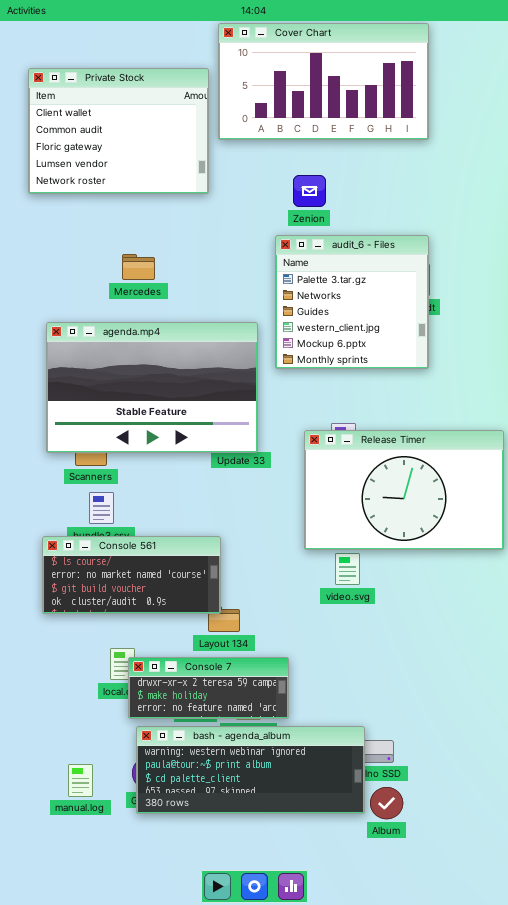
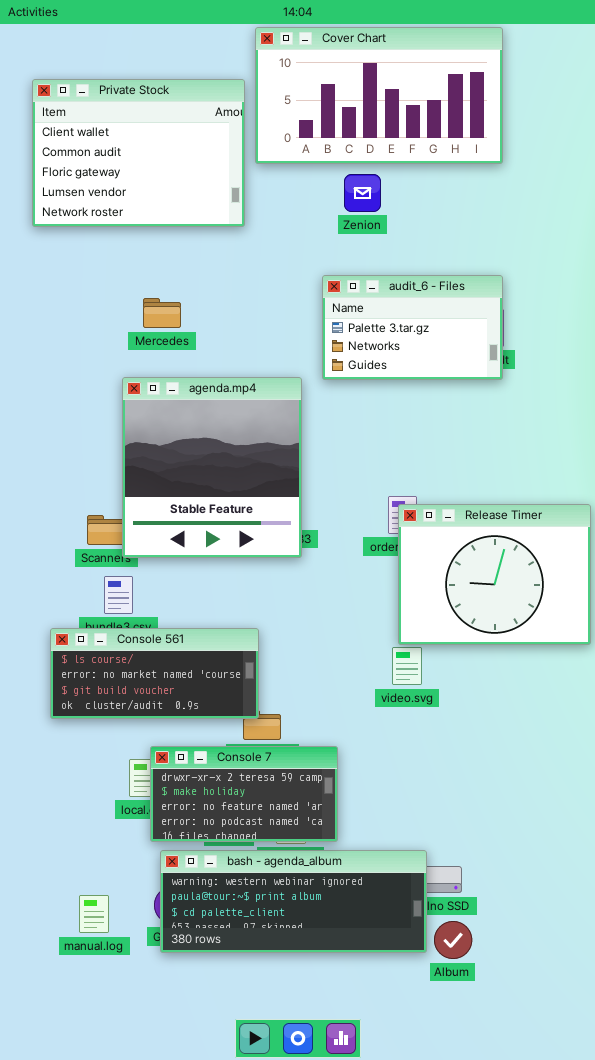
Zenion: [293,175,326,207] -> [344,174,381,212], moved
audit_6 - Files: [275,235,429,369] -> [322,275,503,380], resized
agenda.mp4: [46,322,258,453] -> [122,377,302,558], resized
Release Timer: [304,430,504,550] -> [398,504,591,645], resized
Console 7: [128,657,289,719] -> [150,746,338,842], resized

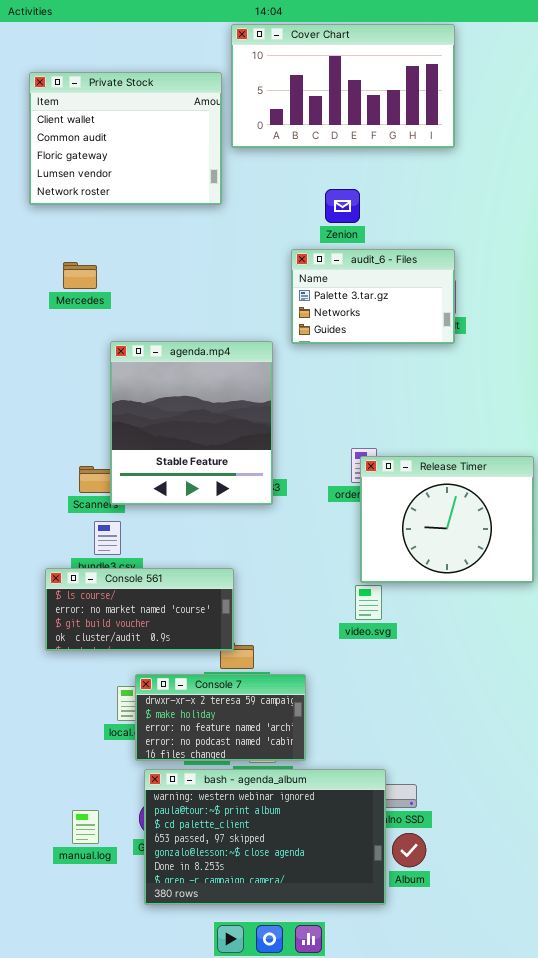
Zenion: [344,174,381,212] -> [325,189,360,223], moved
Mercedes: [143,298,181,328] -> [63,262,97,289], moved
bash - agenda_album: [160,850,427,953] -> [144,769,386,905], resized

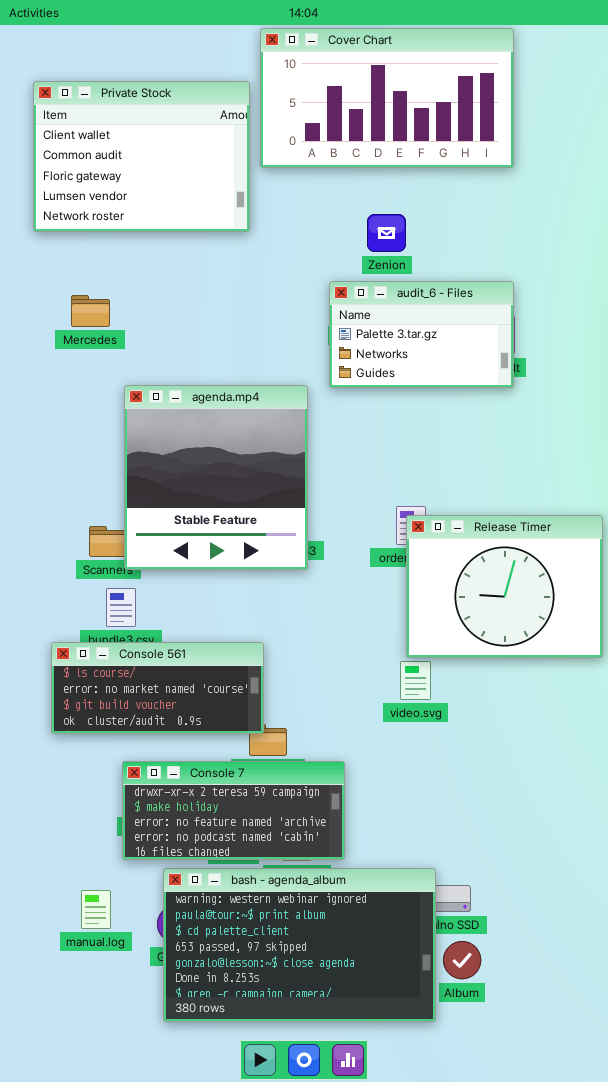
Console 7: [135,674,306,761] -> [122,761,345,860], resized
manual.log: [72,810,99,844] -> [81,890,111,929], moved

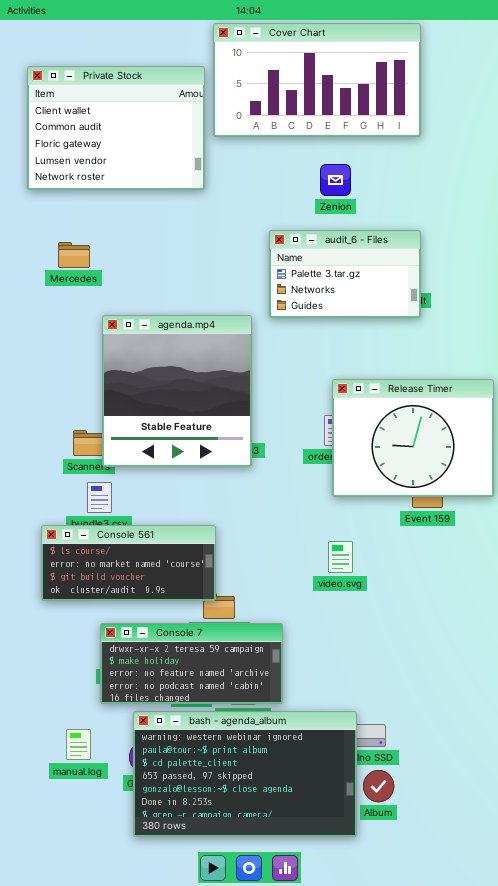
Zenion: [367,214,406,252] -> [320,164,351,196], moved
Release Timer: [406,515,603,658] -> [332,379,494,497], moved

